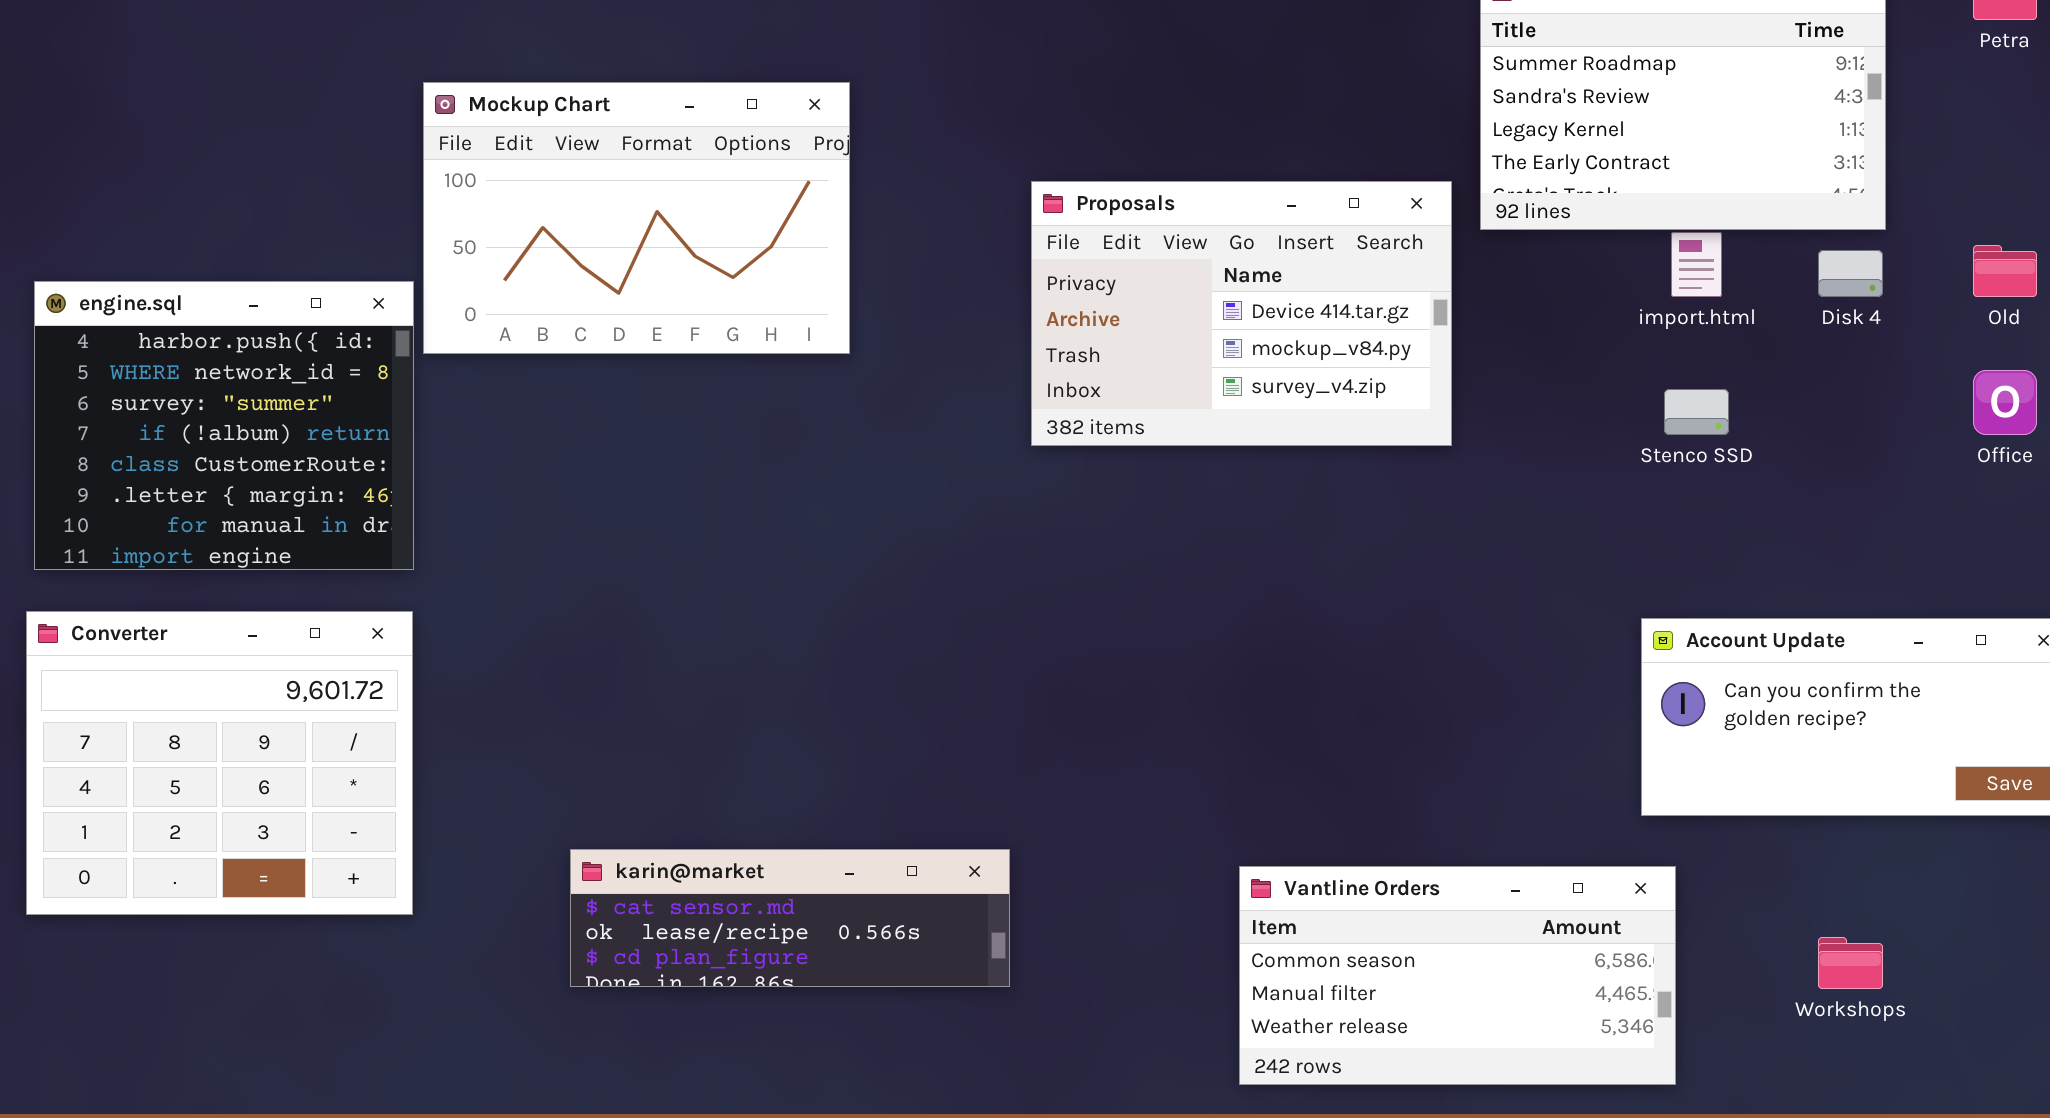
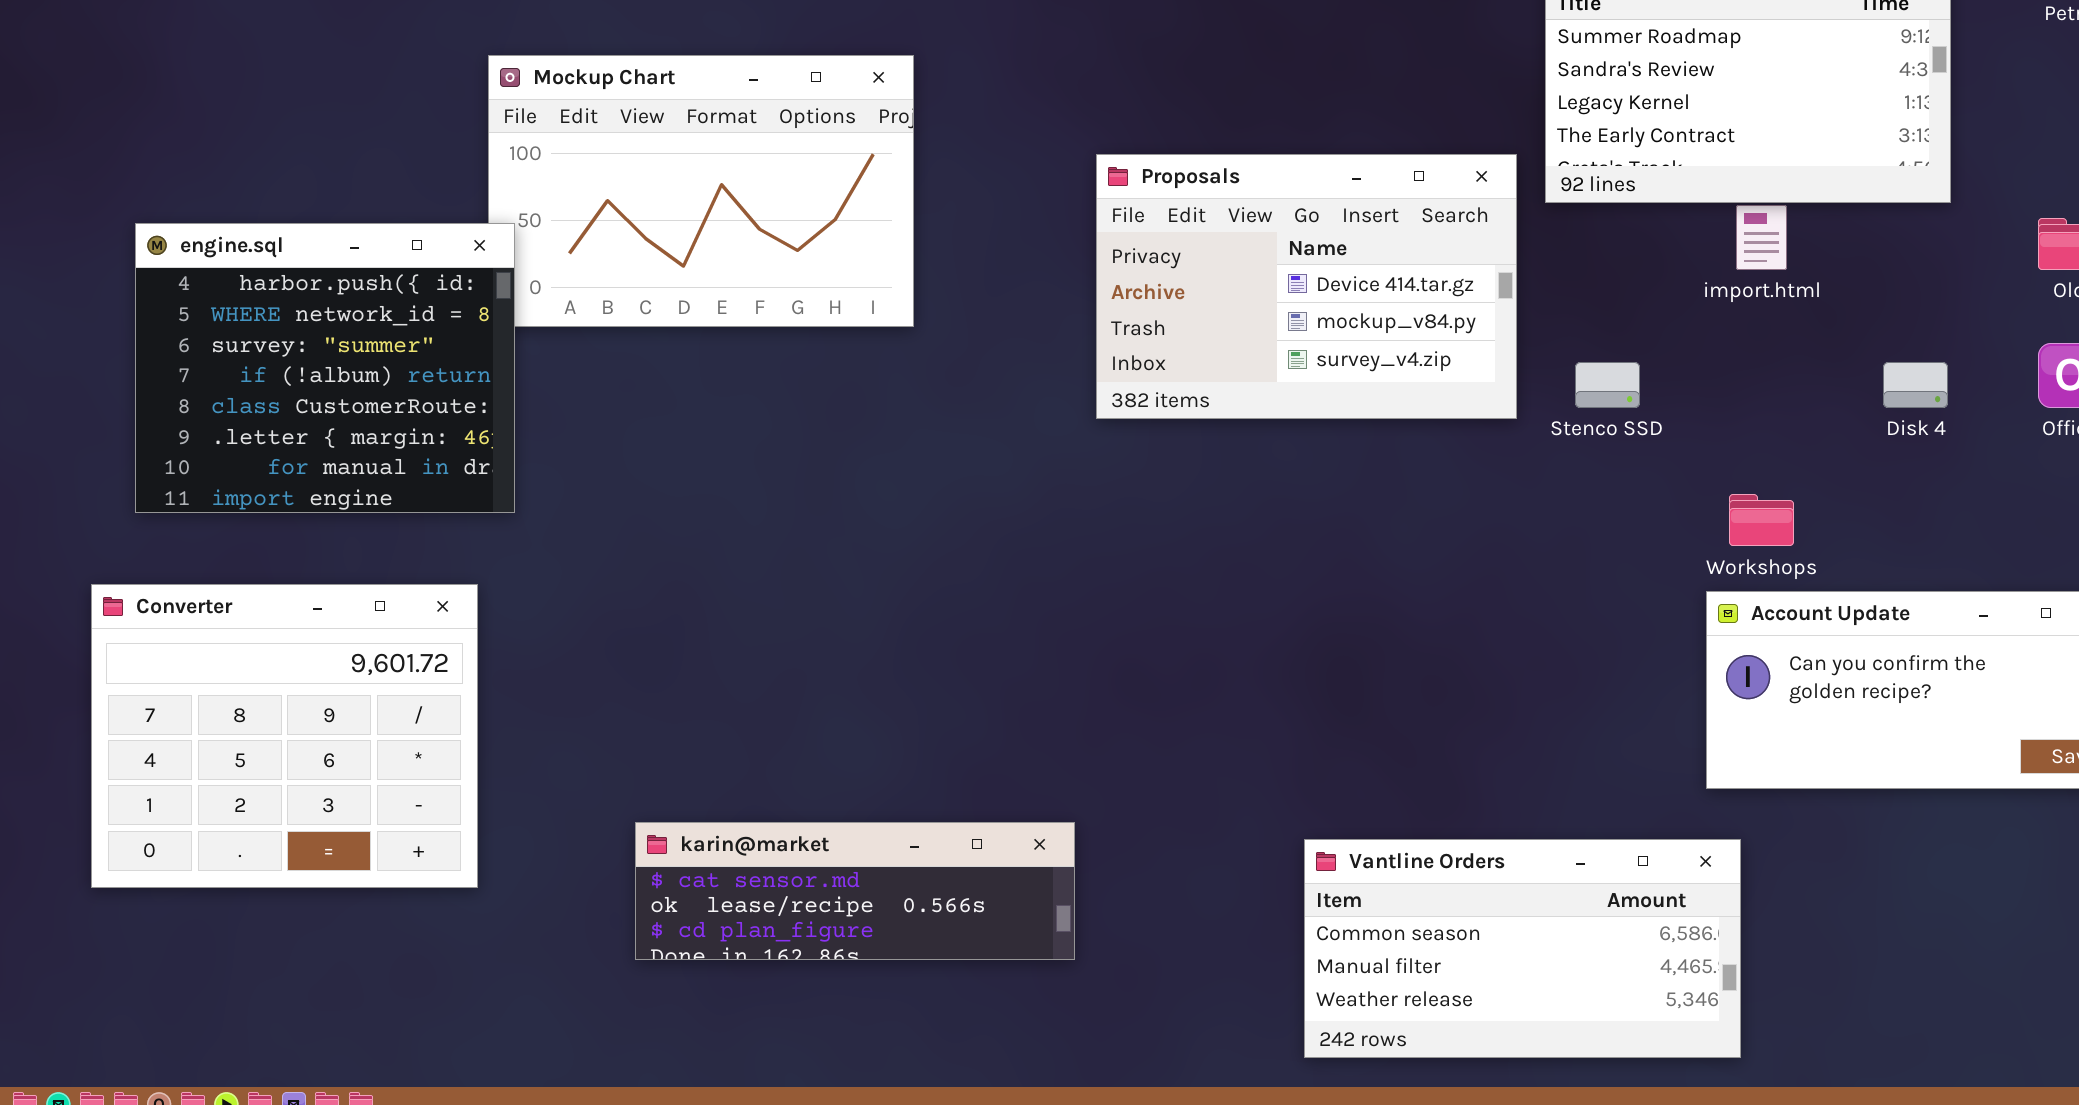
Disk 4: [1818,250,1883,297] -> [1883,362,1948,408], moved
engine.sql: [34,281,414,570] -> [135,223,515,513], moved
Stenco SSD: [1664,389,1729,435] -> [1575,362,1640,408], moved
Workshops: [1818,937,1883,989] -> [1729,494,1794,546], moved

